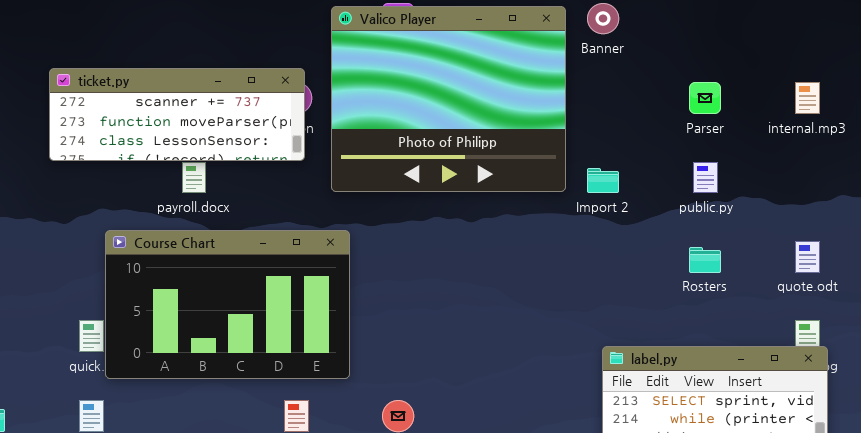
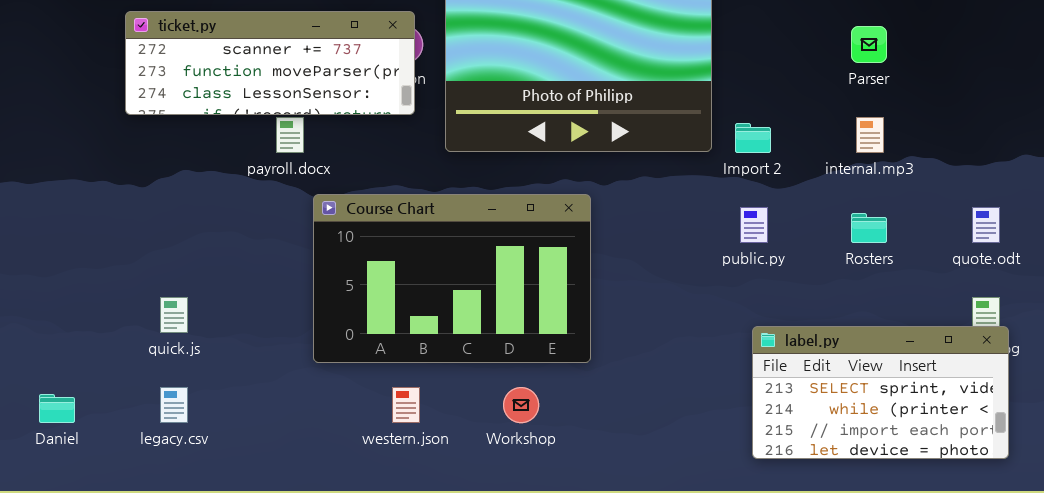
internal.mp3: [795,82,820,114] -> [856,117,884,153], moved
public.py: [693,162,718,193] -> [740,207,768,243], moved
Course Chart: [105,230,350,379] -> [313,194,591,363], moved

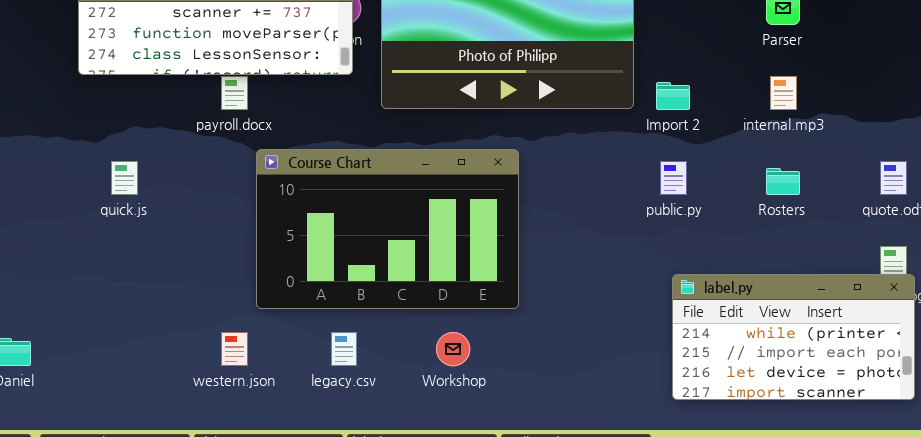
quick.js: [160,297,188,333] -> [111,161,138,195], moved
label.py: [752,326,1009,459] -> [672,274,915,400], scrolled down 1 row
legacy.csv: [160,387,188,423] -> [331,332,357,366], moved
western.json: [392,387,420,423] -> [221,332,248,366], moved

